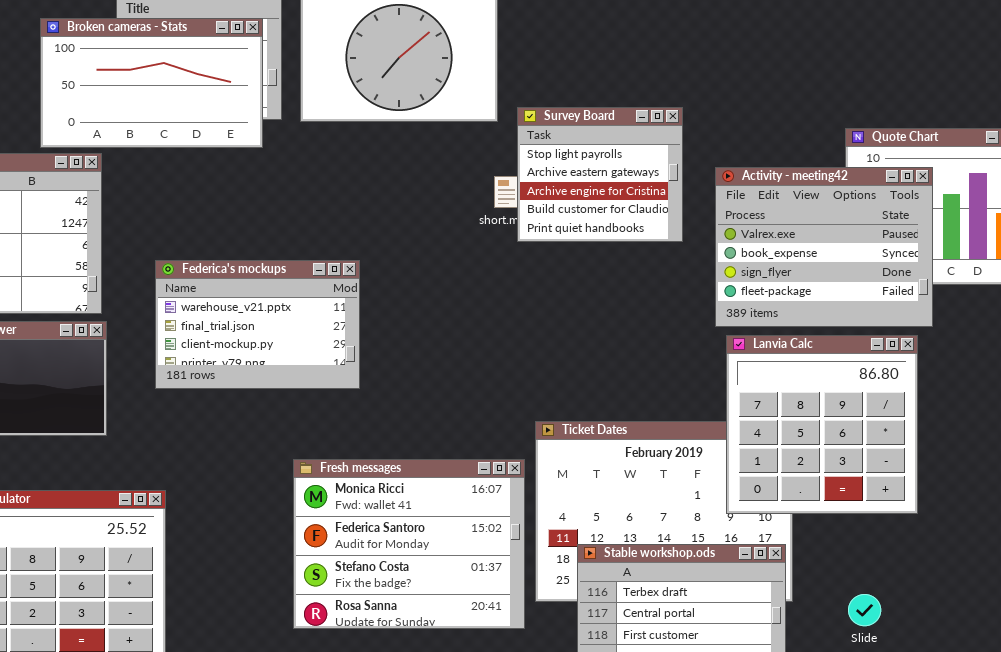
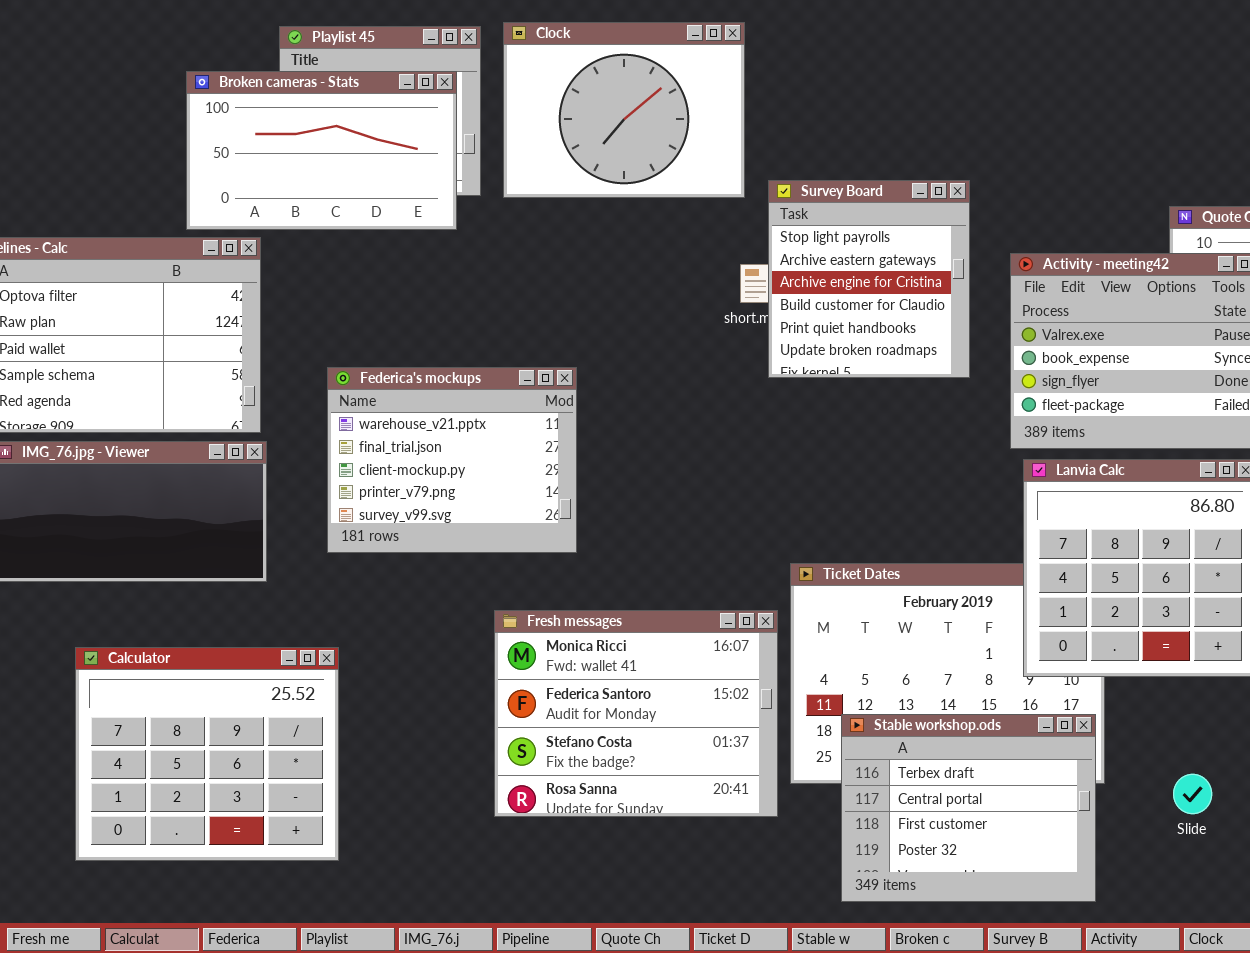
Survey Board: [517,107,683,242] -> [768,180,970,378], resized
Federica's mockups: [155,260,360,389] -> [327,367,577,553], resized

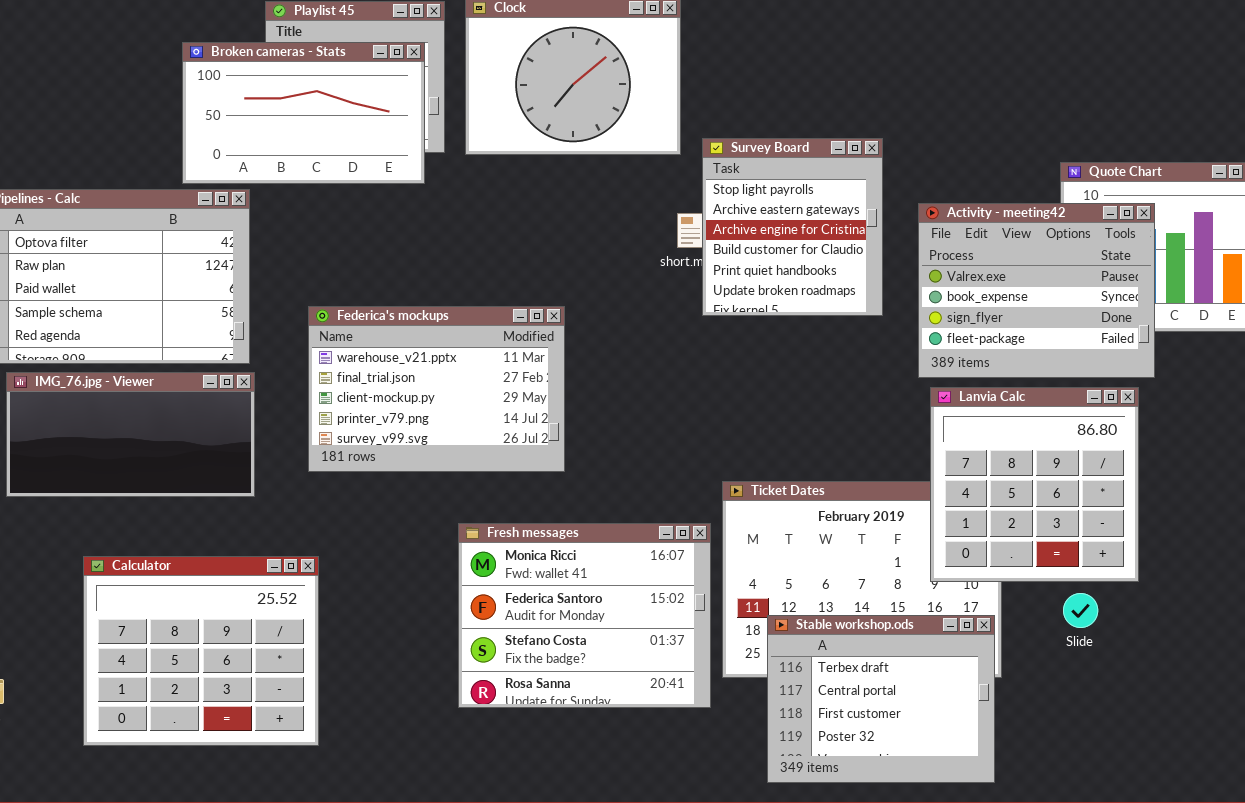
Federica's mockups: [327,367,577,553] -> [308,306,565,472], resized
Slide: [1173,774,1212,814] -> [1063,593,1098,628], moved

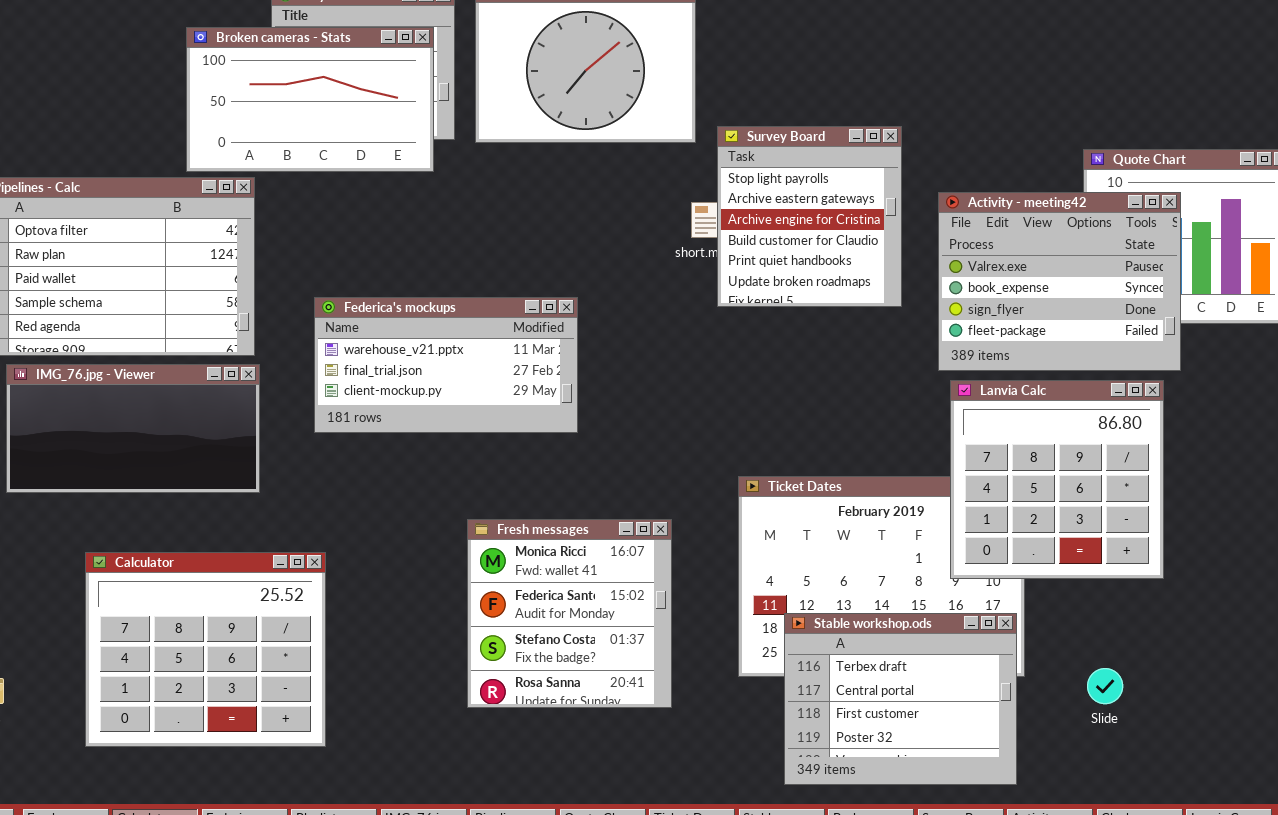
Federica's mockups: [308,306,565,472] -> [314,297,578,433], resized
Fresh messages: [458,523,711,708] -> [467,519,672,708], resized
Slide: [1063,593,1098,628] -> [1087,668,1123,704], moved

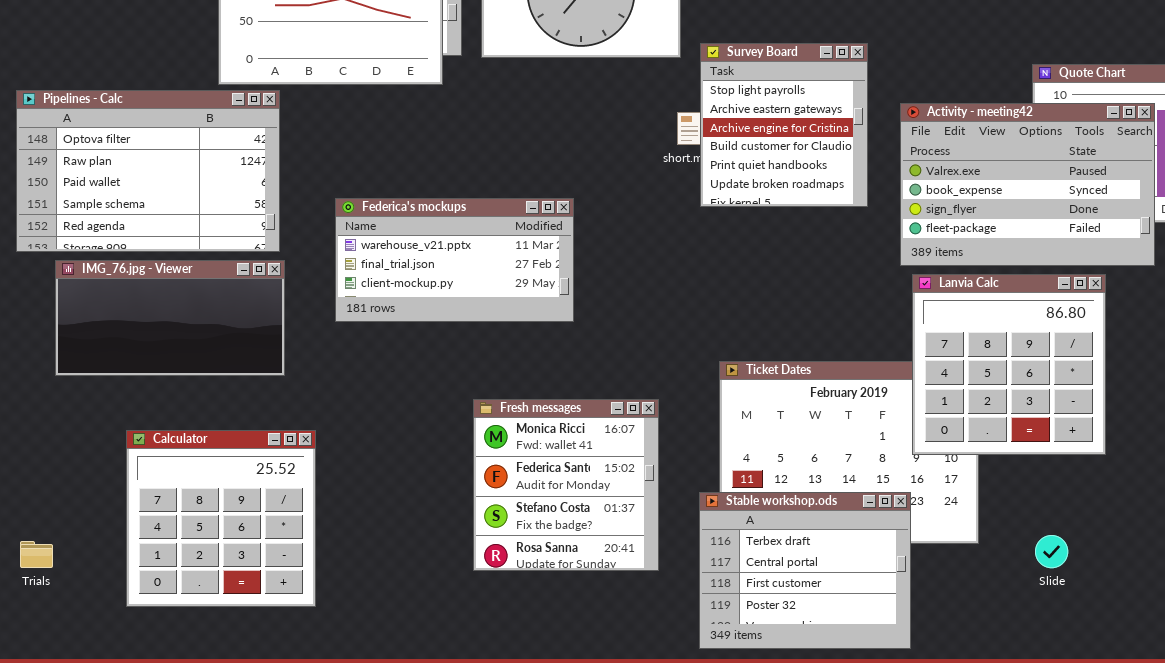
Activity - meeting42: [938,192,1181,371] -> [900,103,1155,266], resized
Calculator: [85,552,326,747] -> [126,430,316,607], resized
Stable workshop.ods: [784,613,1017,785] -> [699,492,911,649], moved

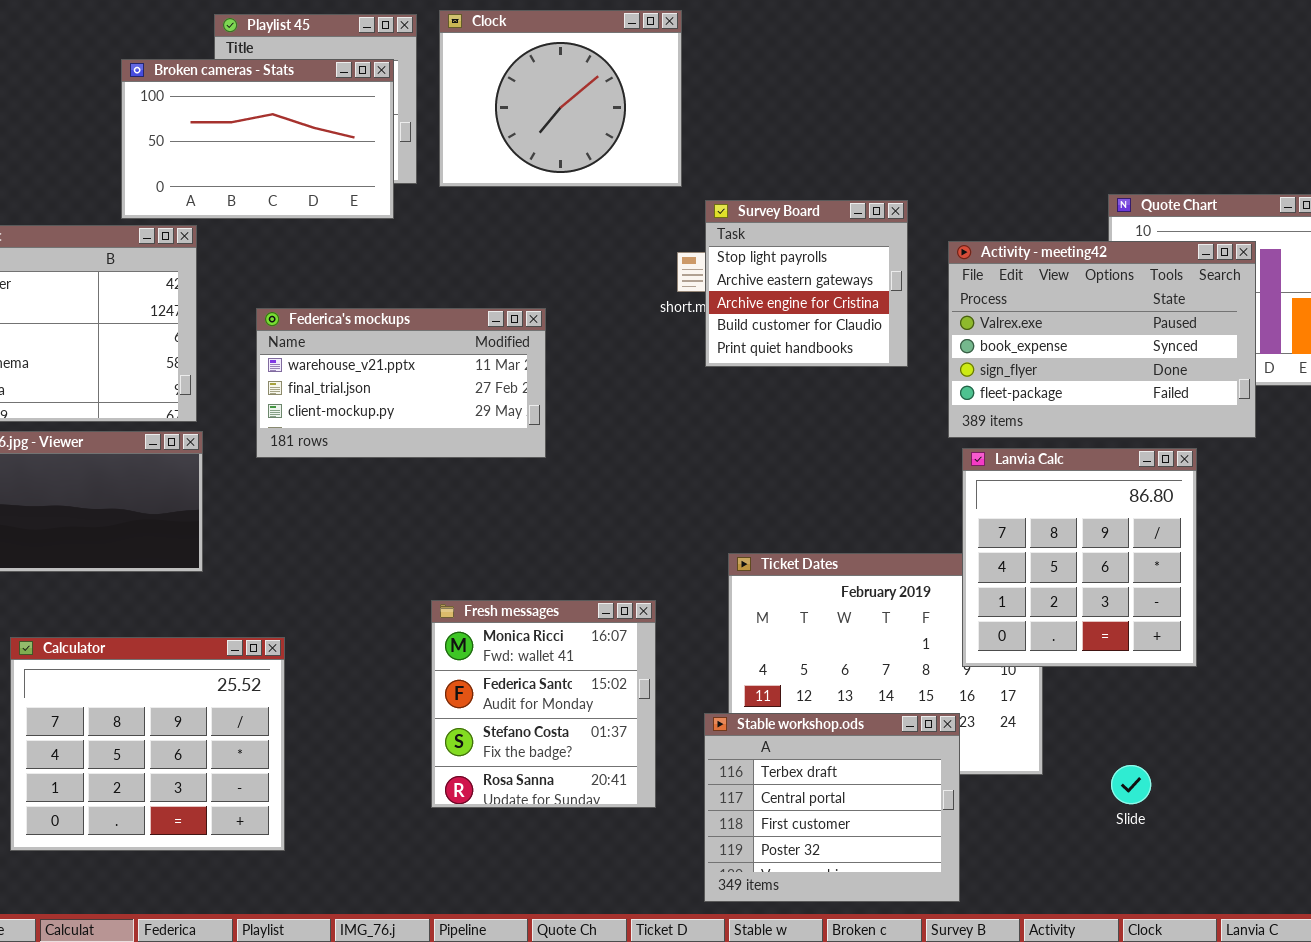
Survey Board: [700,43,868,207] -> [705,200,908,367], resized
Federica's mockups: [335,198,574,322] -> [256,308,546,458], moved
Calculator: [126,430,316,607] -> [10,637,285,851], resized

